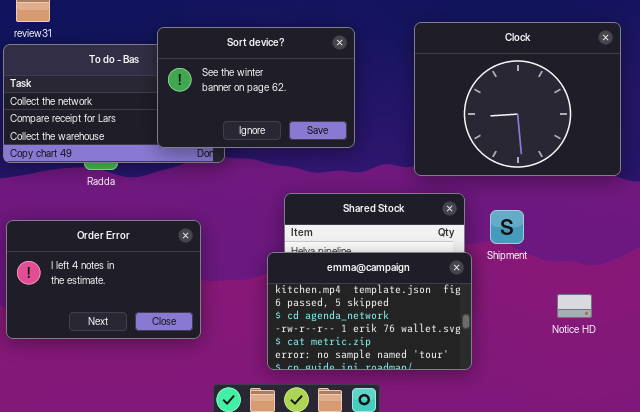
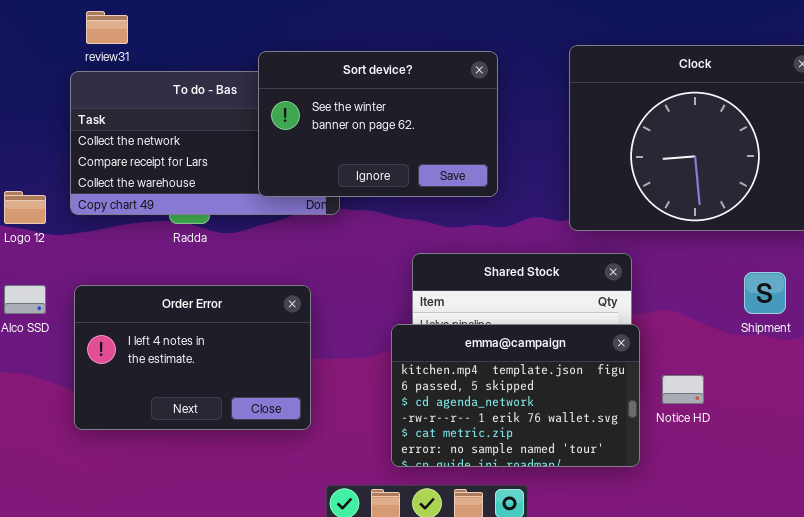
Shipment: [490,210,524,244] -> [744,272,786,314], moved
Notice HD: [557,294,592,318] -> [662,375,704,404], moved

